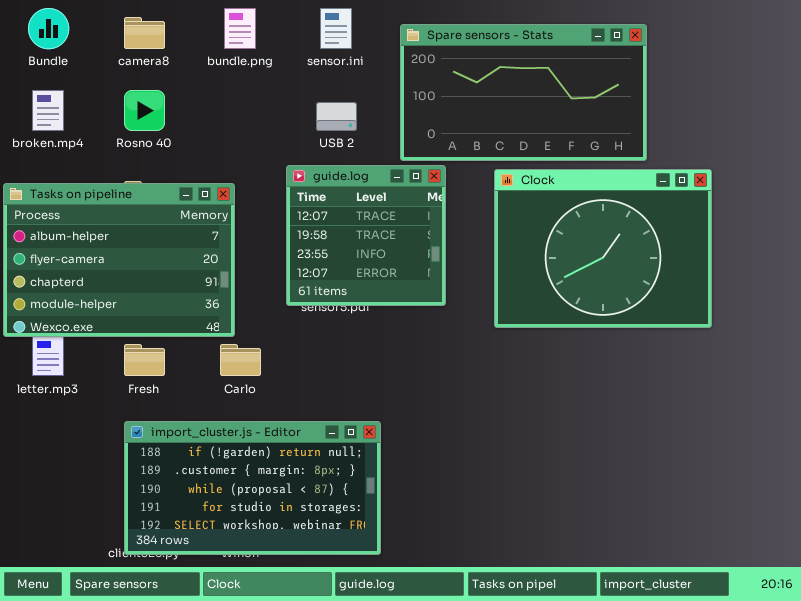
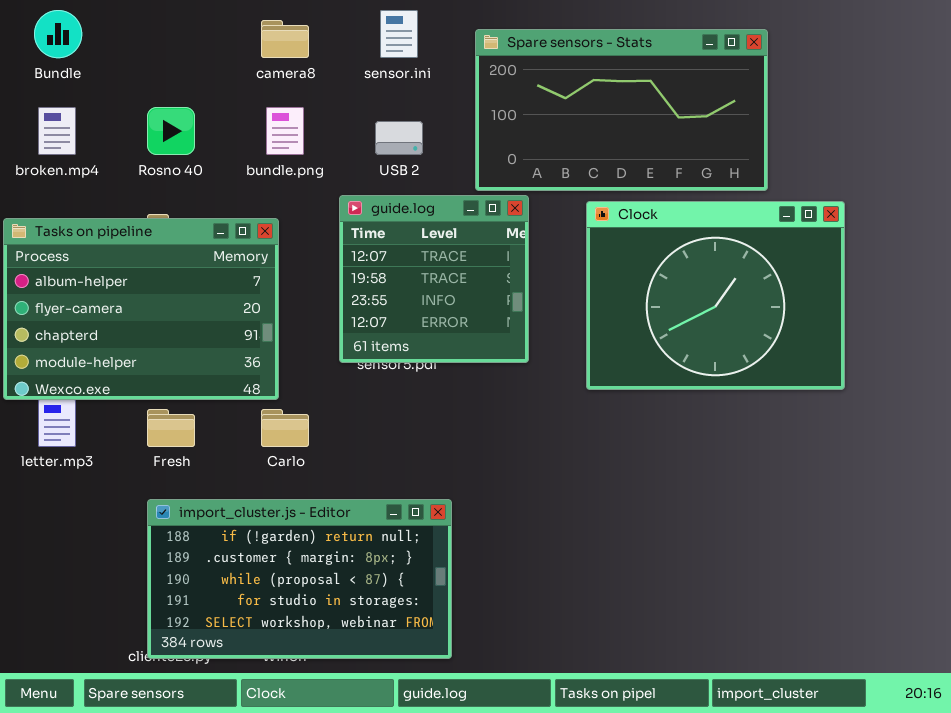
bundle.png: [224,8,256,49] -> [266,107,304,155], moved
camera8: [124,17,165,49] -> [261,20,309,58], moved

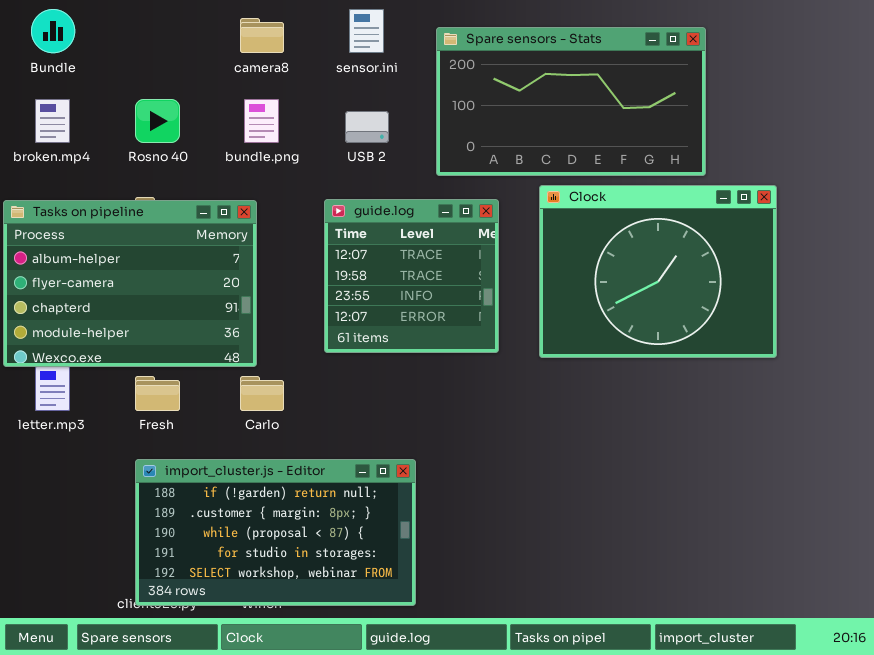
guide.log: [339,195,529,363] -> [324,199,499,353], moved

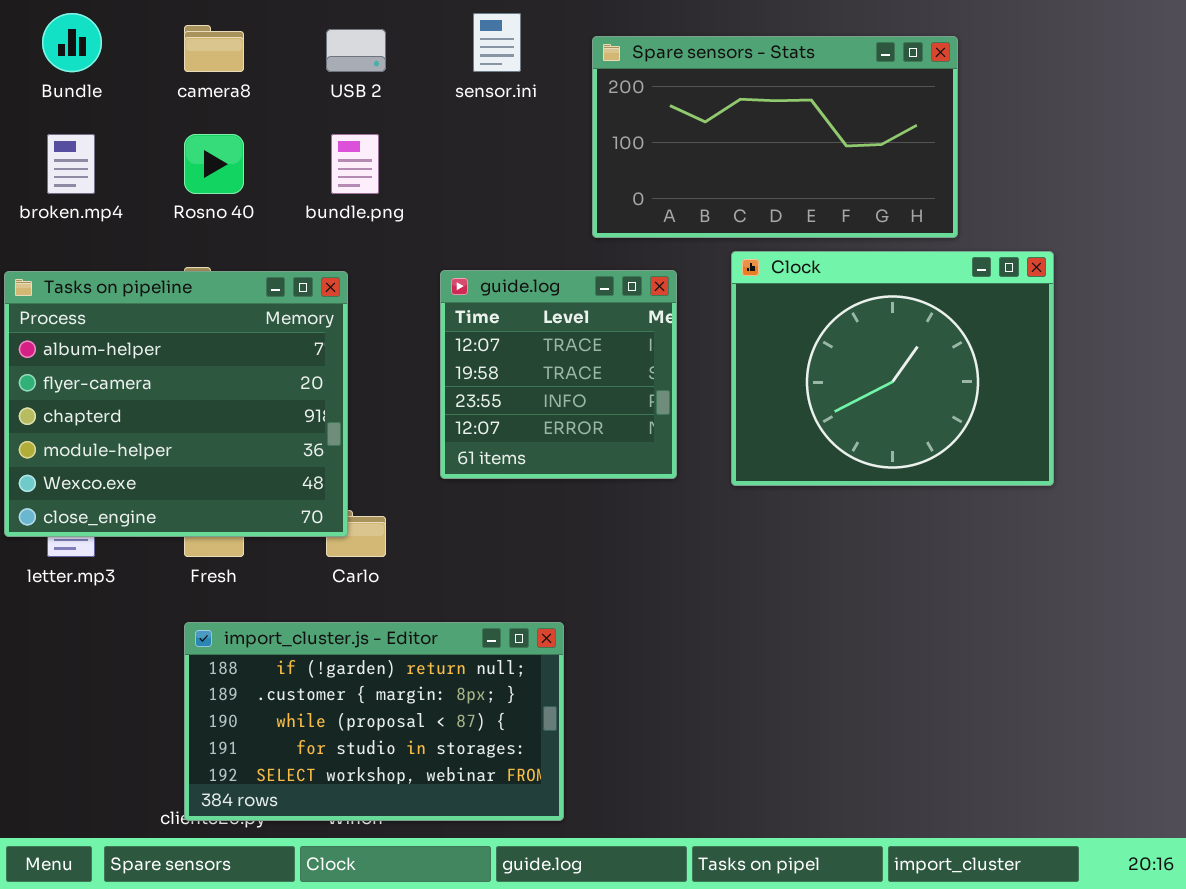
camera8: [240,18,284,53] -> [184,25,244,72], moved
USB 2: [345,111,389,143] -> [326,29,386,72], moved
Tasks on pipeline: [3,200,257,367] -> [4,271,348,537], resized

